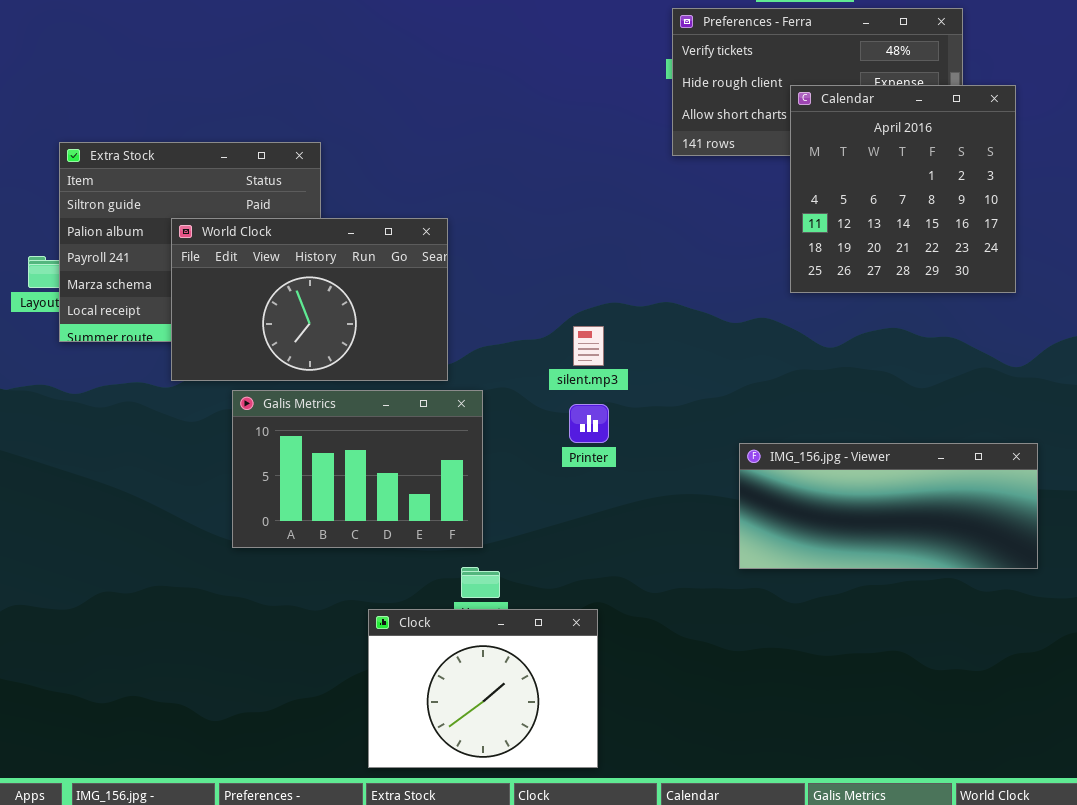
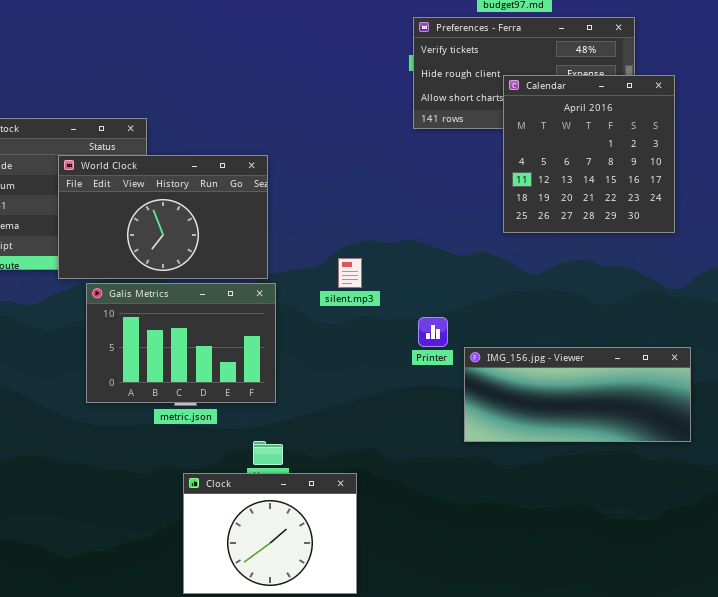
World Clock: [171,218,448,381] -> [58,155,268,279], moved
Galis Metrics: [232,390,483,548] -> [86,283,276,403], moved
Printer: [569,404,609,443] -> [418,317,448,347], moved

